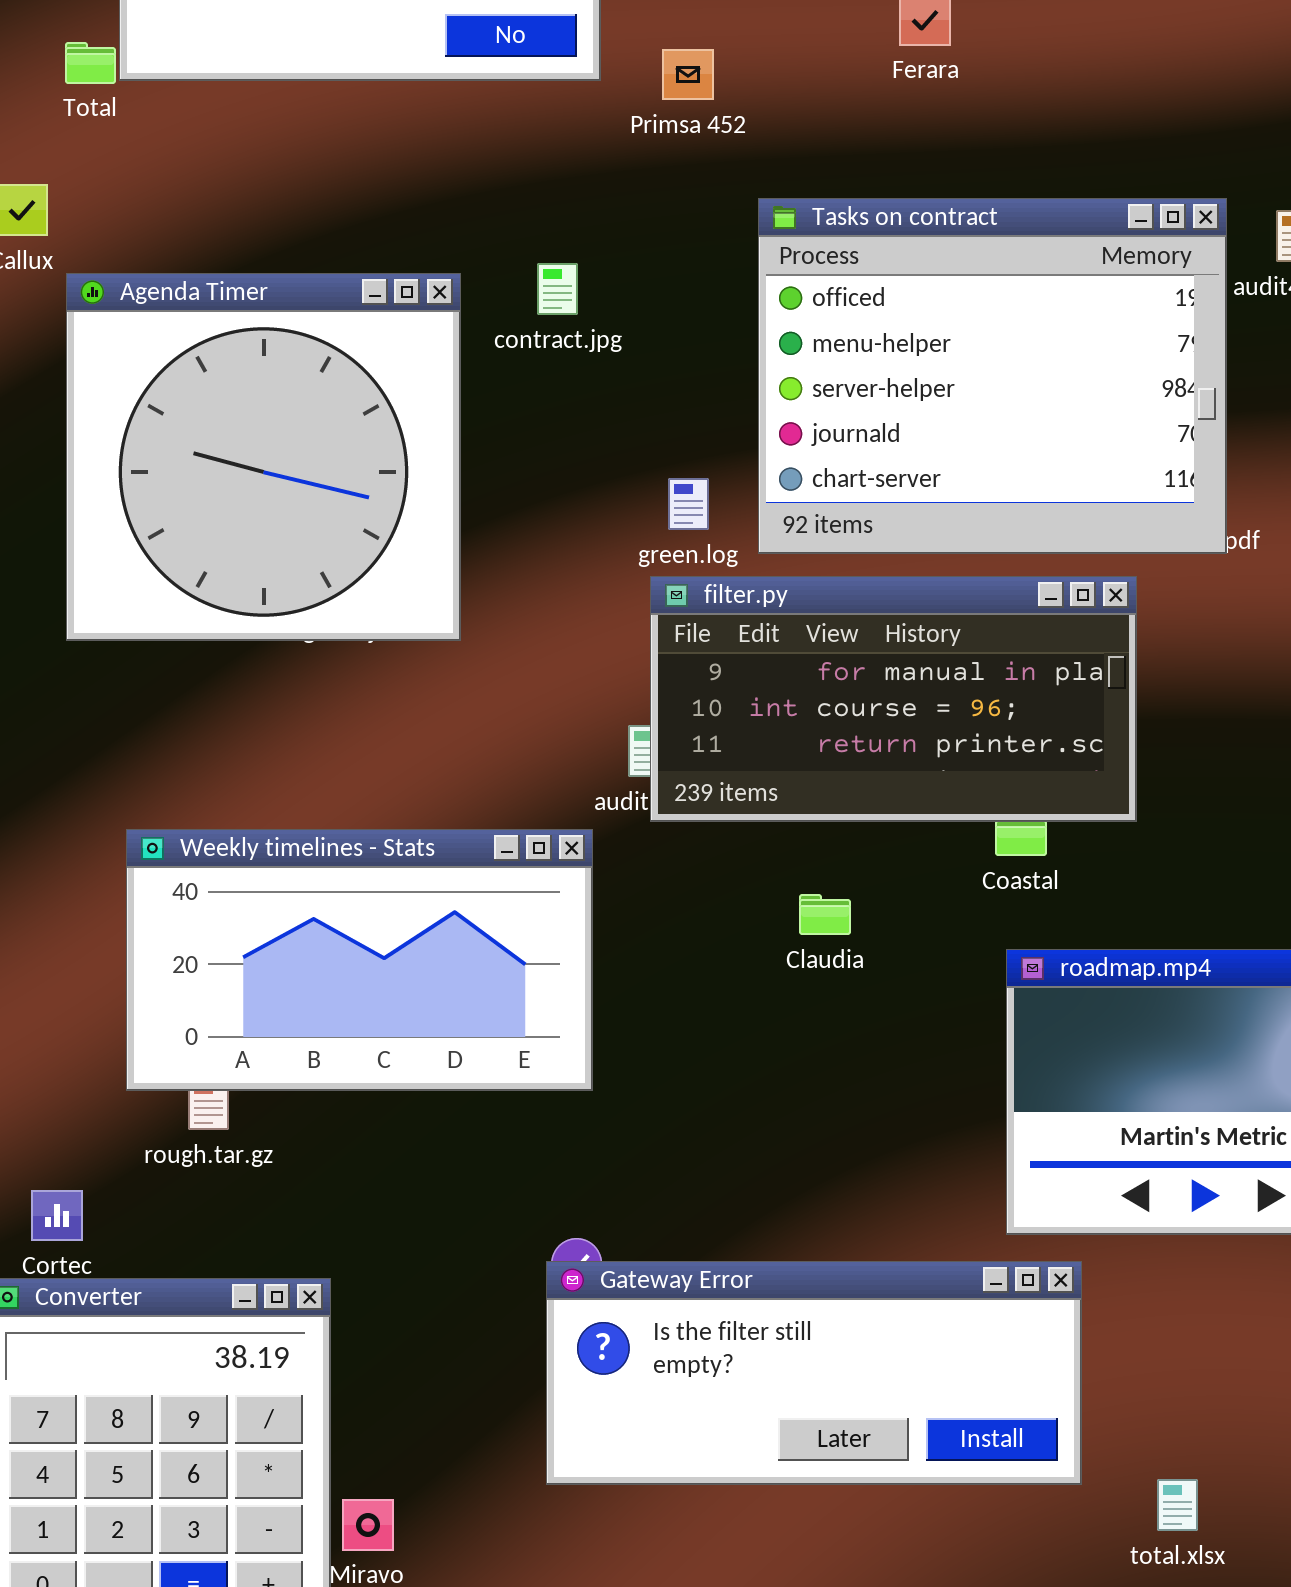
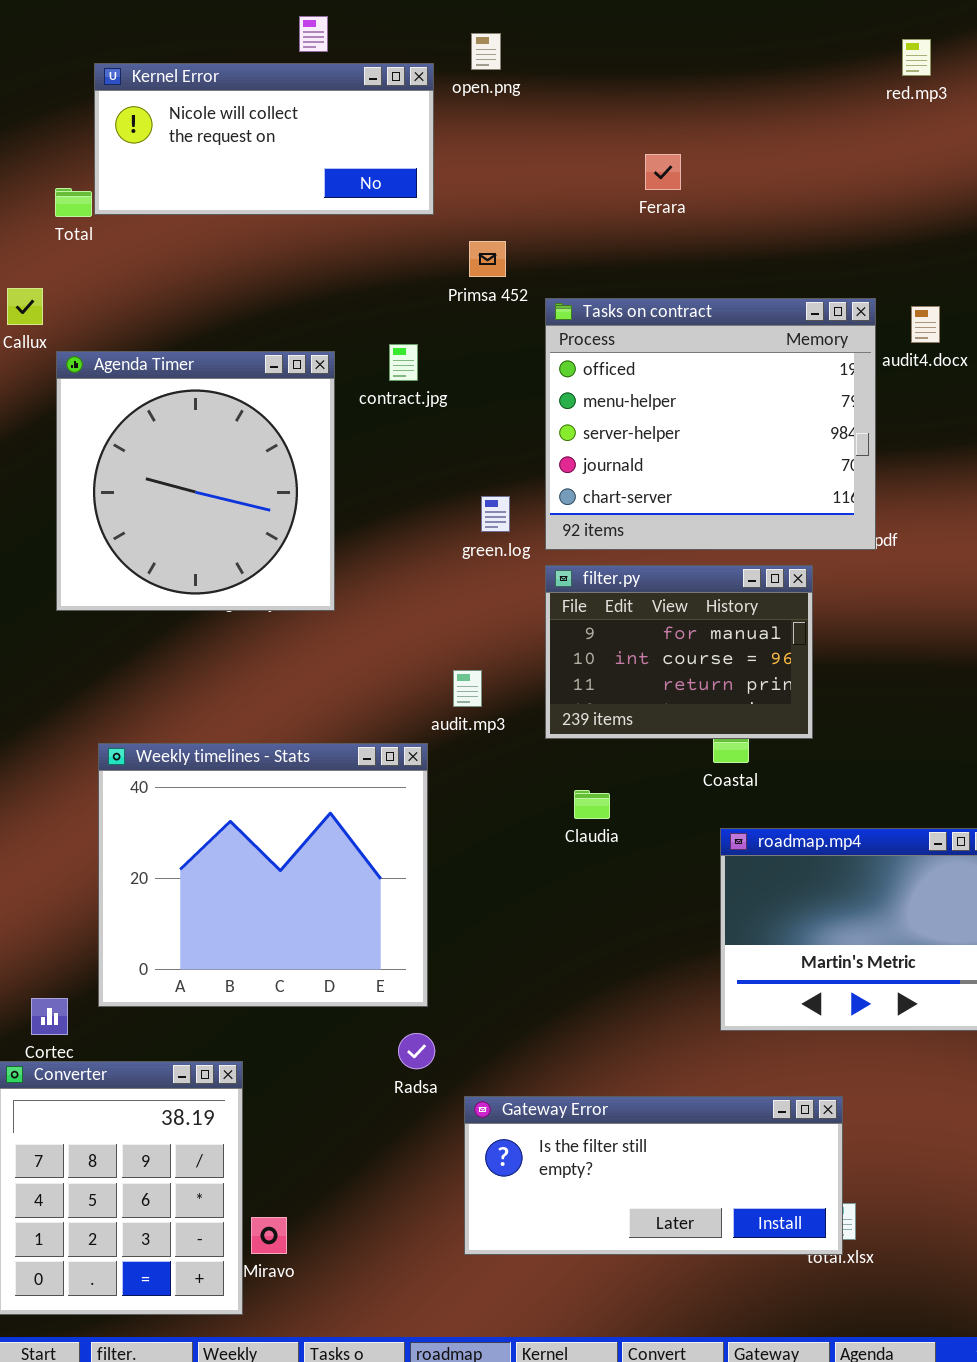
Primsa 452: [662,49,714,100] -> [469,241,506,277], moved
filter.py: [650,576,1137,822] -> [545,565,813,739], resized
Weekly timelines - Stats: [126,829,593,1091] -> [98,743,428,1007], resized
Gateway Error: [546,1261,1082,1485] -> [464,1096,843,1255], moved

